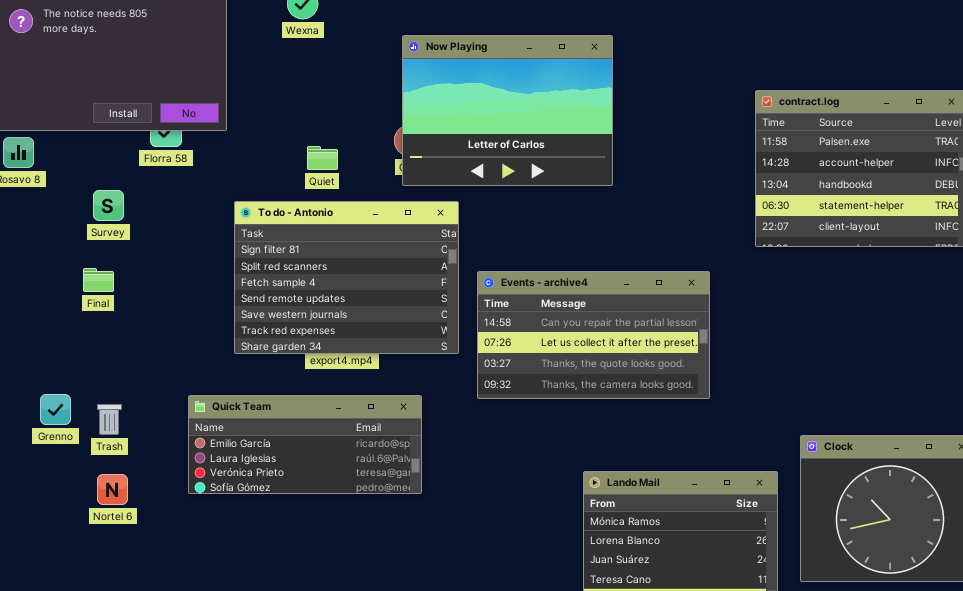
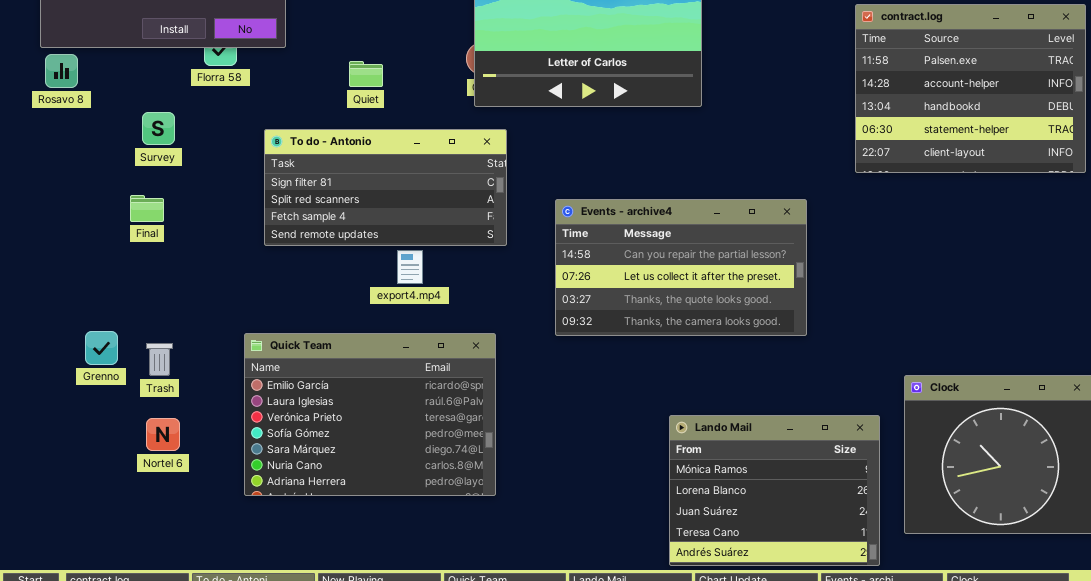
Quiet: [307,146,338,170] -> [349,61,383,87], moved
To do - Antonio: [234,201,459,354] -> [264,129,507,246], moved, resized
Quick Team: [188,395,422,494] -> [244,333,496,496], resized

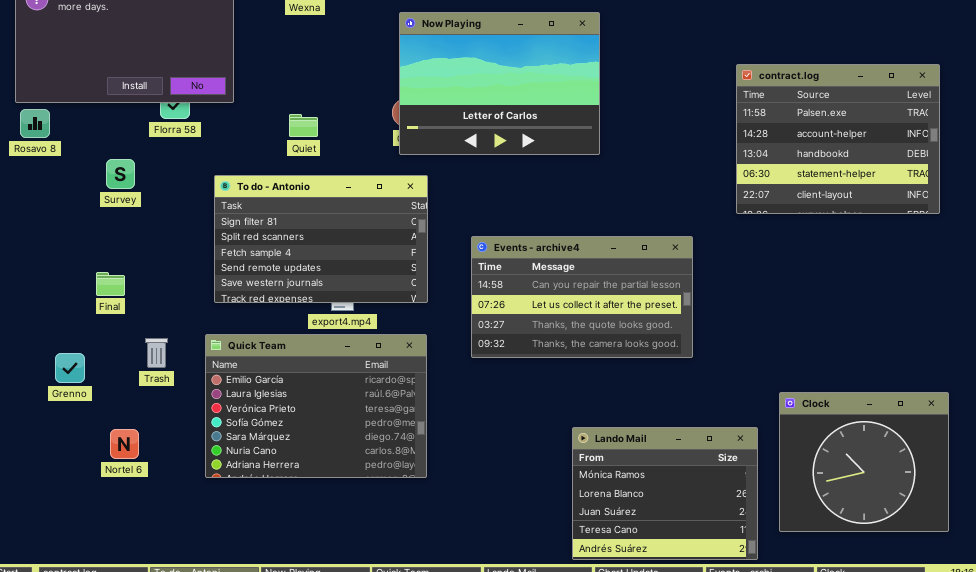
To do - Antonio: [264,129,507,246] -> [214,175,428,303], resized
Final: [130,195,164,222] -> [96,272,125,296], moved
Quick Team: [244,333,496,496] -> [205,334,427,478], moved
Trash: [146,343,173,376] -> [145,338,168,368], moved

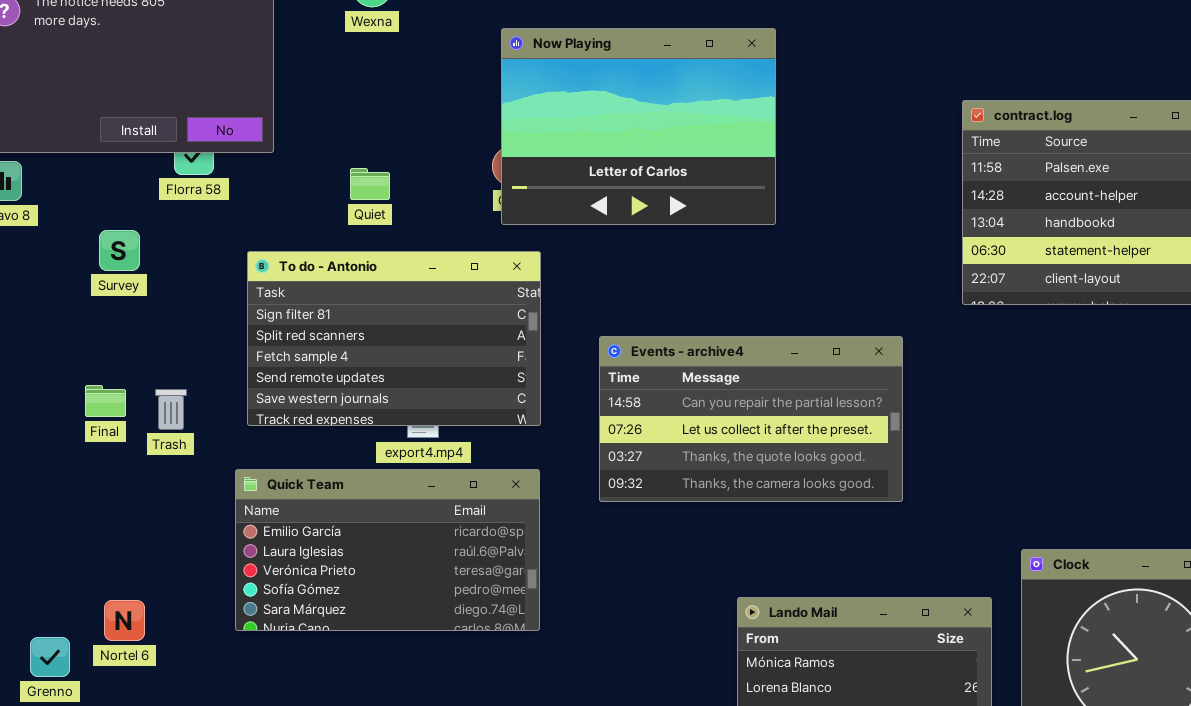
Quick Team: [205,334,427,478] -> [235,469,540,631], resized
Trash: [145,338,168,368] -> [155,389,187,430], moved
Grenno: [55,353,85,383] -> [30,637,70,677], moved

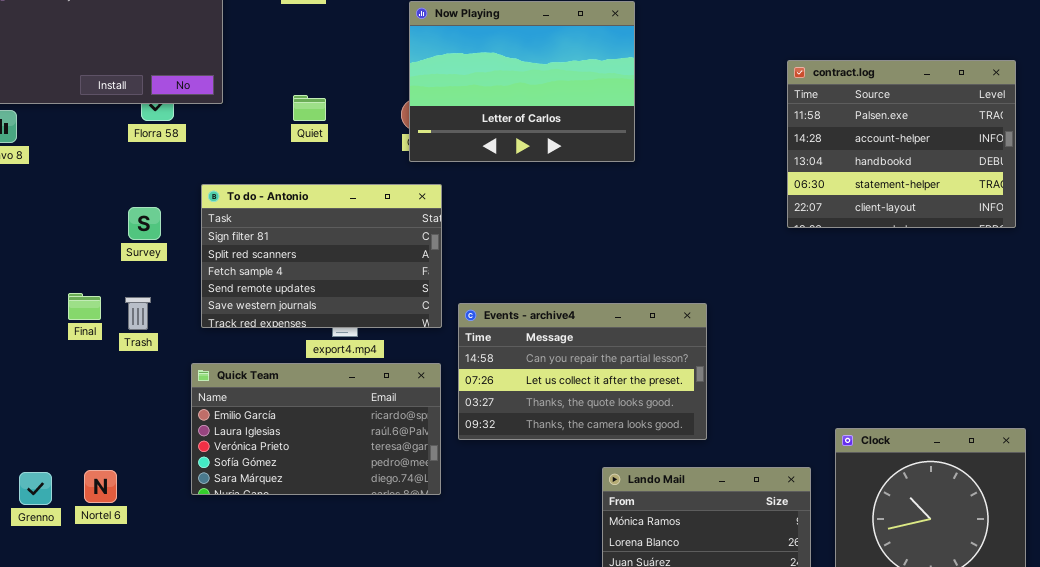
Quiet: [350,168,390,200] -> [293,95,326,121], moved
Survey: [99,230,140,271] -> [128,207,161,240], moved
Events - archive4: [599,336,903,502] -> [458,303,707,440], moved
Grenno: [30,637,70,677] -> [19,472,52,505], moved

